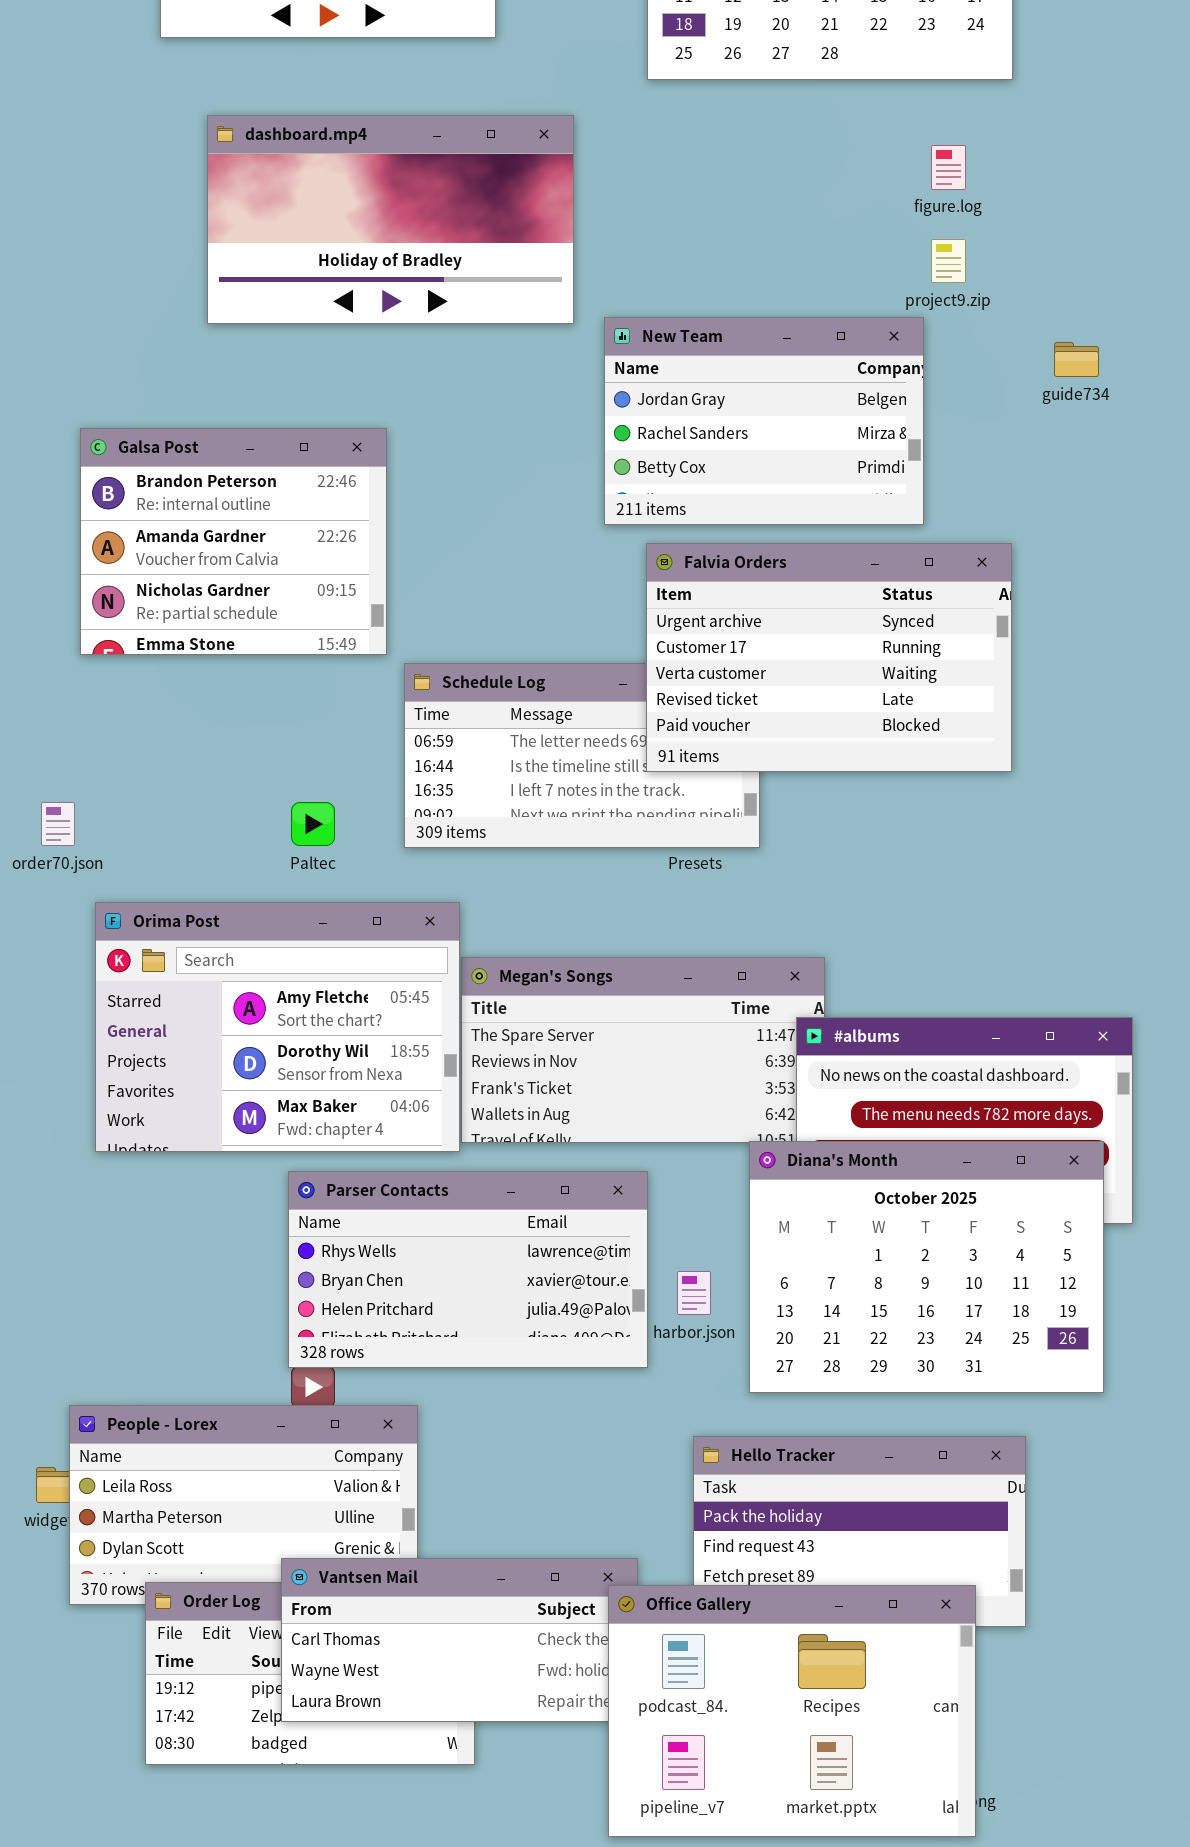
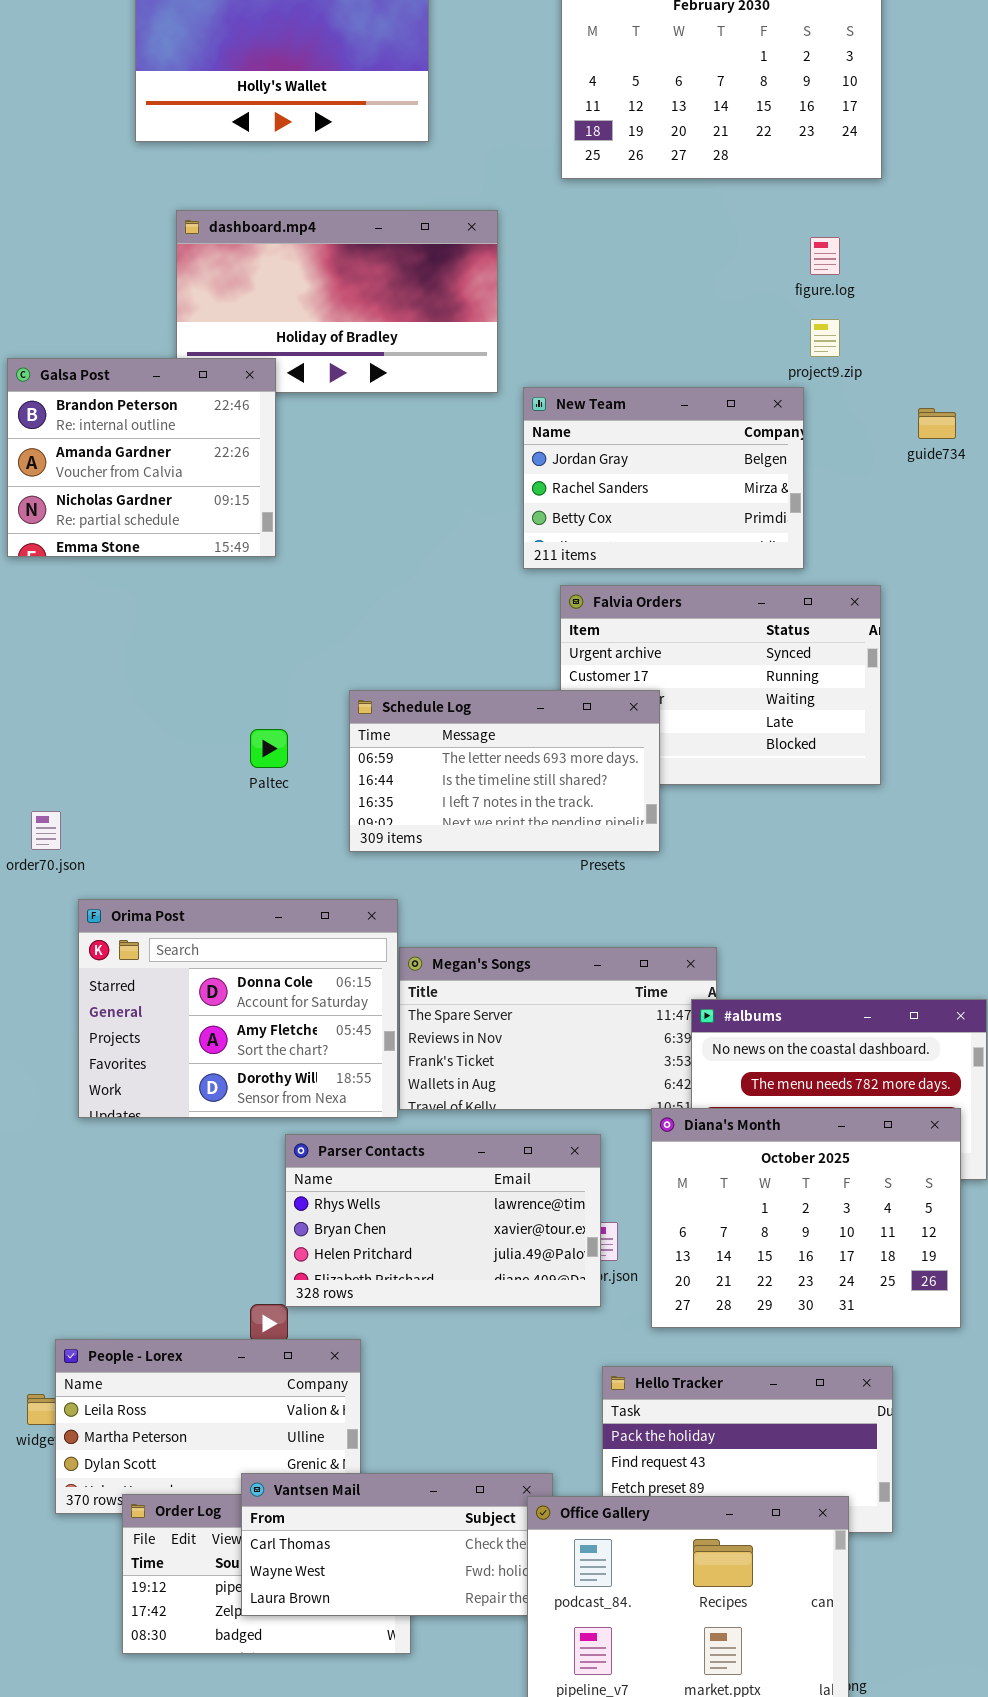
Galsa Post: [80,428,387,655] -> [7,358,276,557], moved
Schedule Log: [404,663,760,848] -> [349,690,660,852], raised
Paltec: [291,802,335,846] -> [250,729,288,768], moved
Orima Post: [95,902,460,1152] -> [78,899,398,1118], scrolled up 1 row
Parser Contacts: [288,1171,648,1368] -> [285,1134,601,1307], moved

